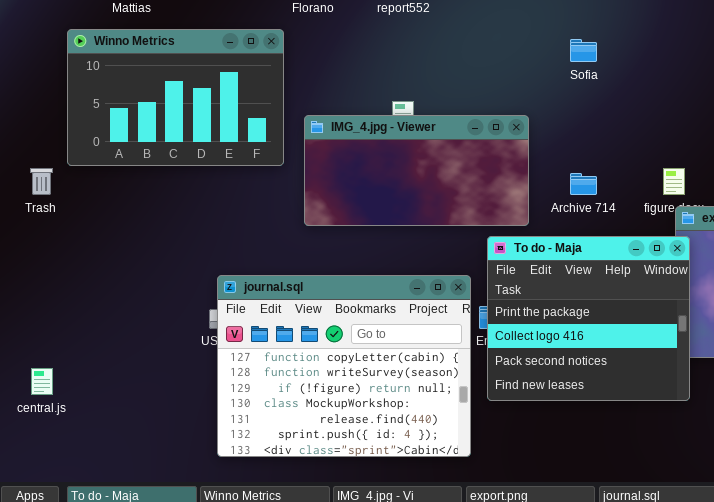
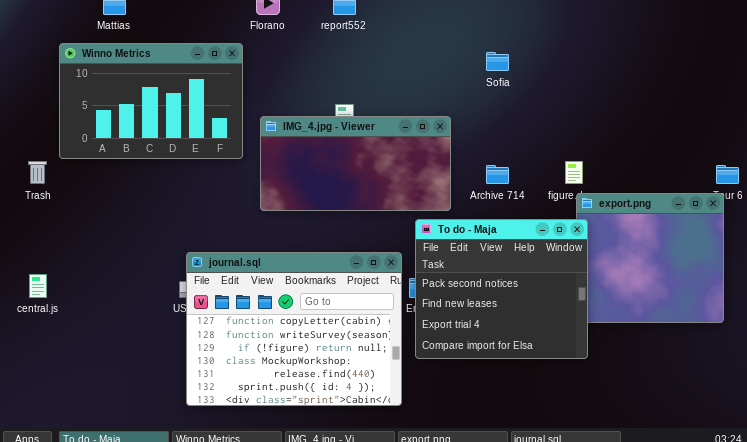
To do - Maja: [487,236,690,401] -> [415,219,588,359], scrolled down 2 rows
central.js: [31,368,53,395] -> [29,274,47,298], moved

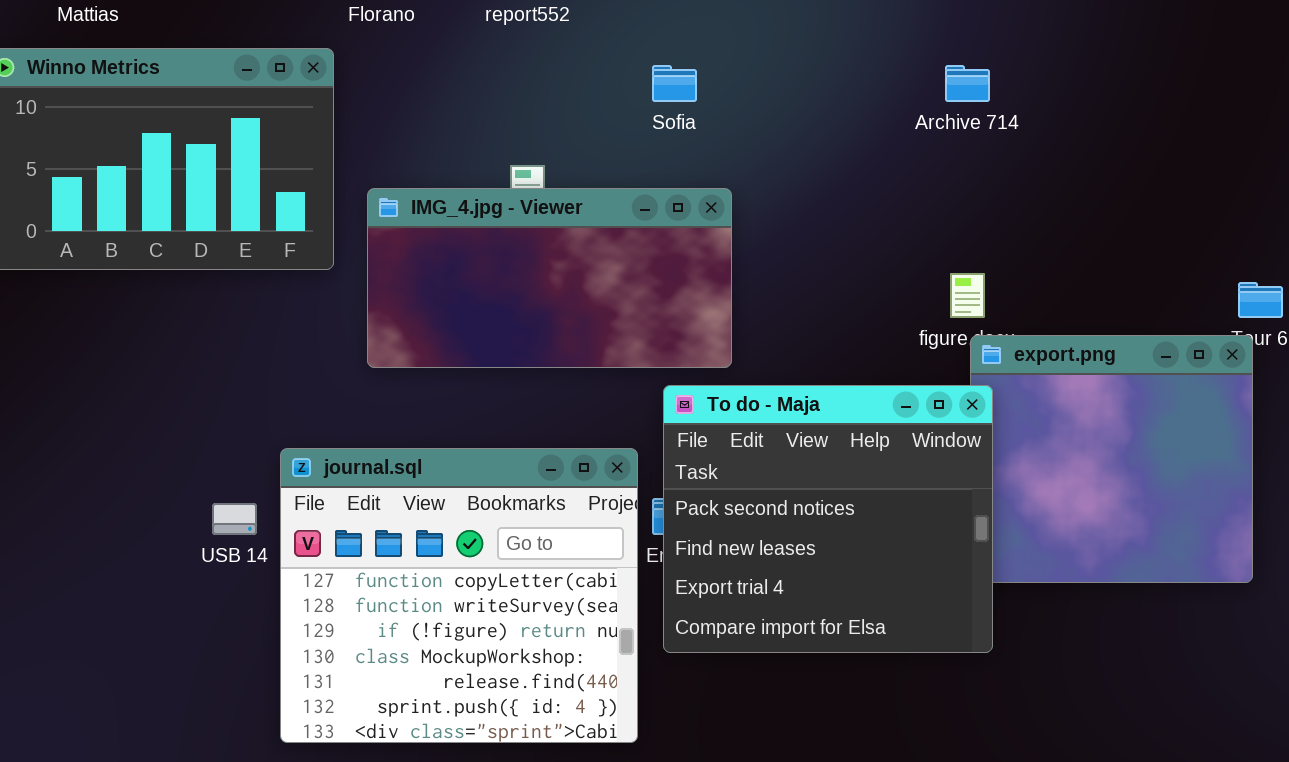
Sofia: [486,52,509,71] -> [652,65,697,102], moved
Archive 714: [486,165,509,184] -> [945,65,990,102], moved
journal.sql: [186,252,402,406] -> [280,448,638,743], resized

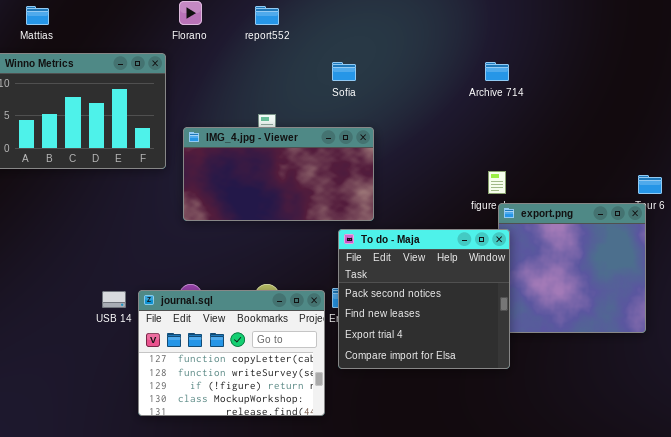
journal.sql: [280,448,638,743] -> [138,290,325,416], resized

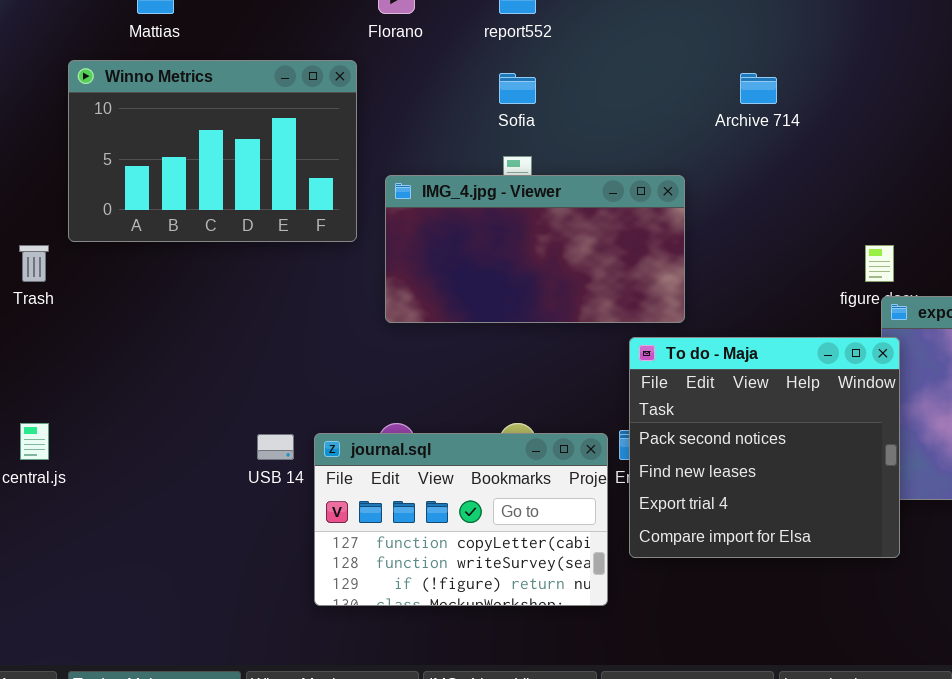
Sofia: [332,62,356,81] -> [499,73,536,104], moved
Archive 714: [485,62,509,81] -> [740,73,777,104], moved
journal.sql: [138,290,325,416] -> [314,433,608,606], resized

